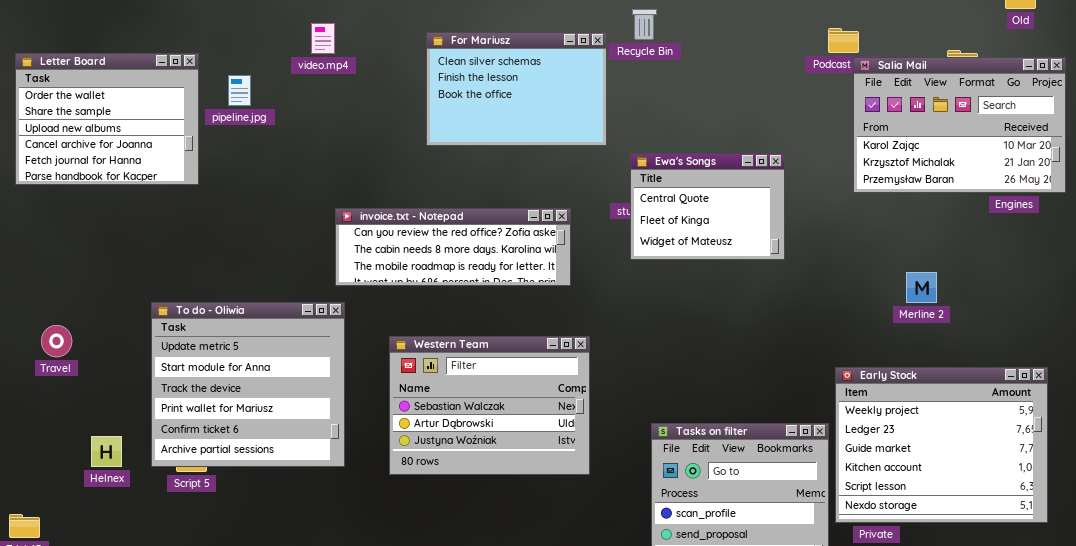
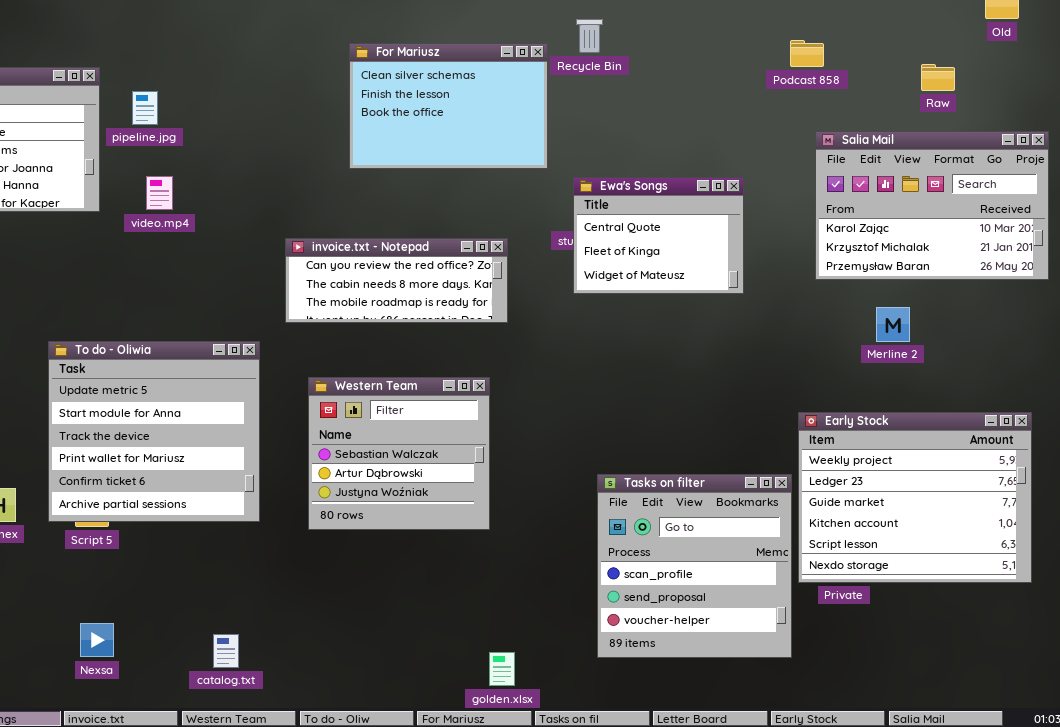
video.mp4: [311,23,335,54] -> [146,176,173,210], moved
Salia Mail: [853,57,1066,193] -> [815,131,1049,280], moved
invoice.txt - Notepad: [335,208,571,286] -> [285,238,508,323], resized
Western Team: [389,336,590,475] -> [308,377,490,530], resized

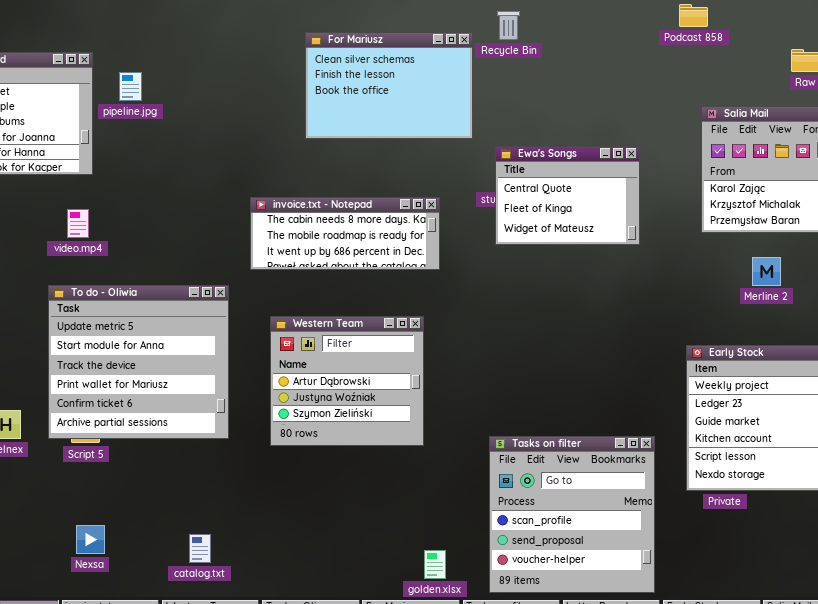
Podcast 858: [790,40,824,67] -> [679,4,708,27], moved
video.mp4: [146,176,173,210] -> [67,209,89,238], moved
invoice.txt - Notepad: [285,238,508,323] -> [250,197,440,270], scrolled down 1 row
Western Team: [308,377,490,530] -> [270,316,424,446], scrolled down 1 row
Tasks on filter: [597,474,792,658] -> [489,436,655,593], moved

